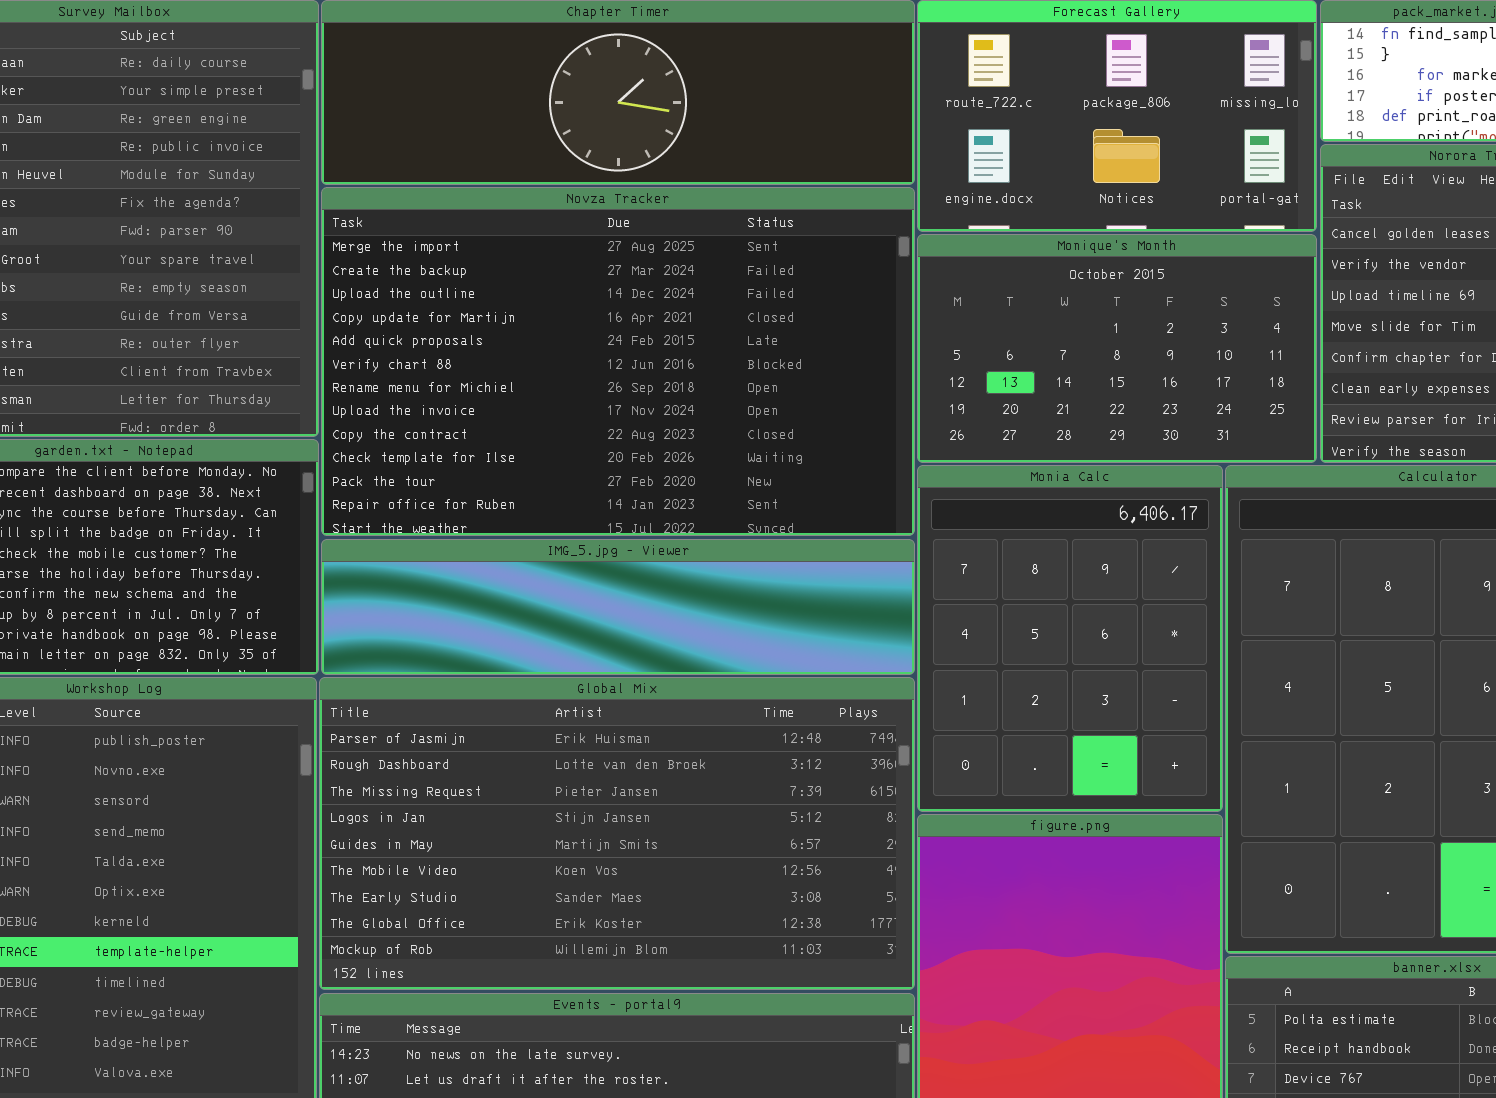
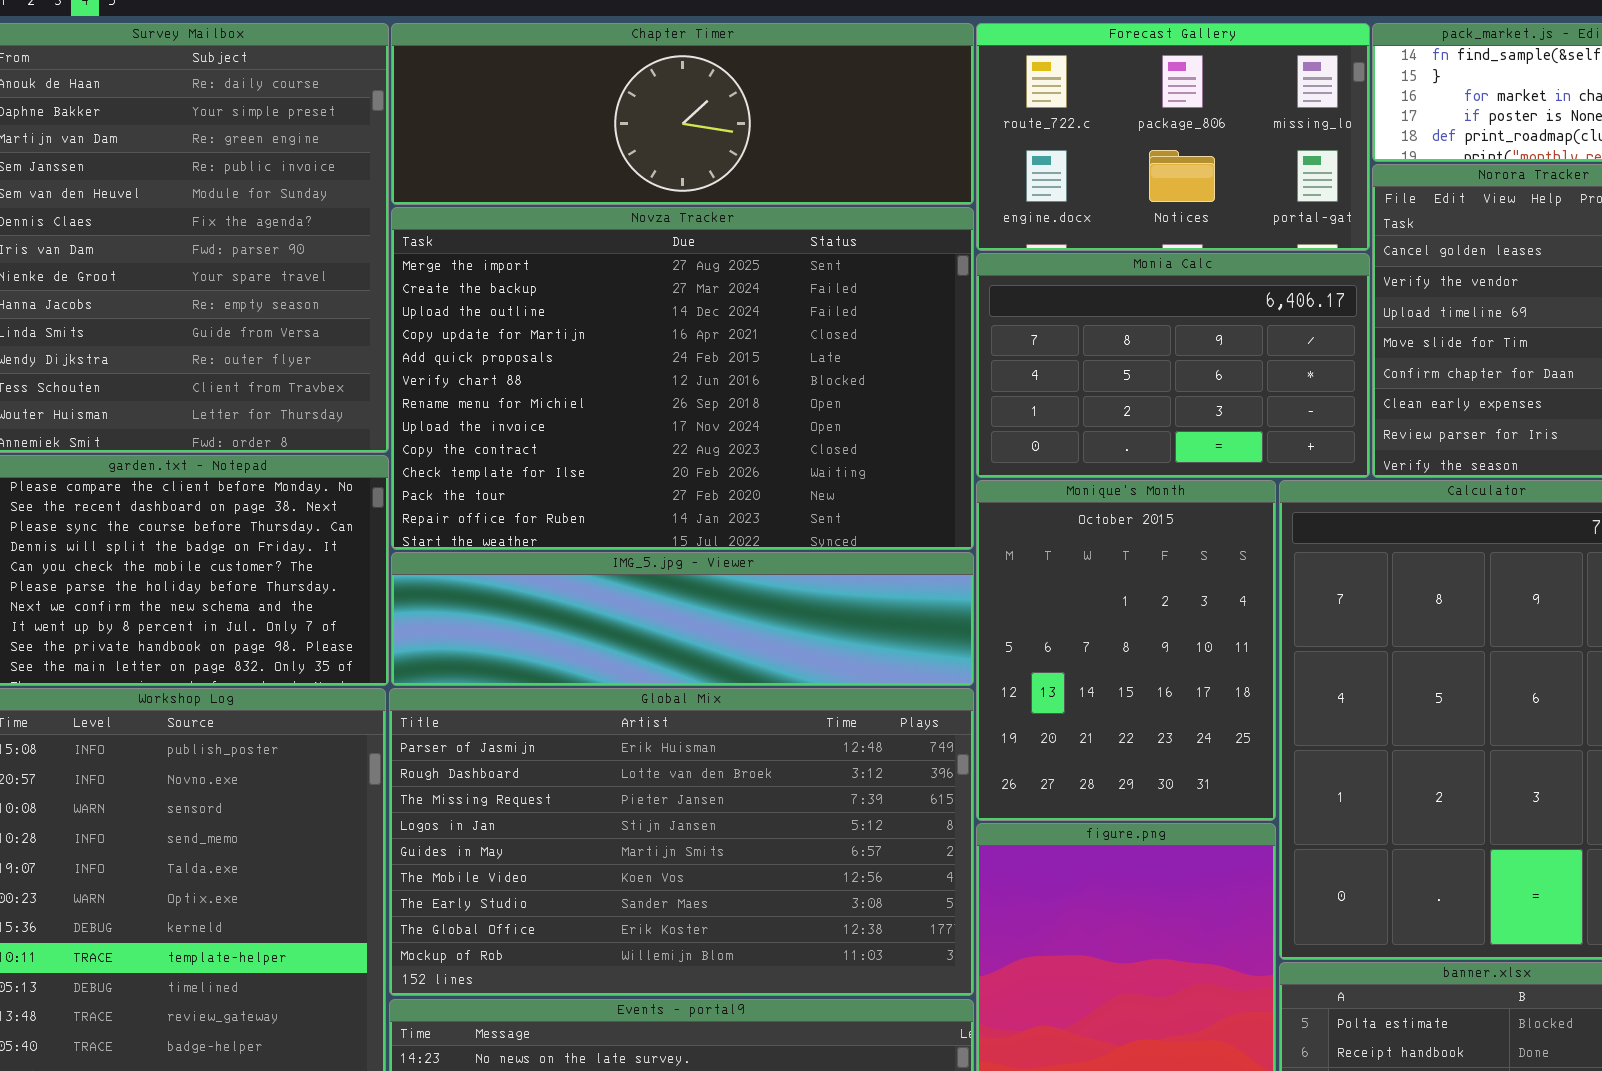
Monique's Month: [917,234,1317,463] -> [976,480,1276,821], moved, resized
Monia Calc: [917,465,1223,812] -> [976,253,1370,478], moved, resized

